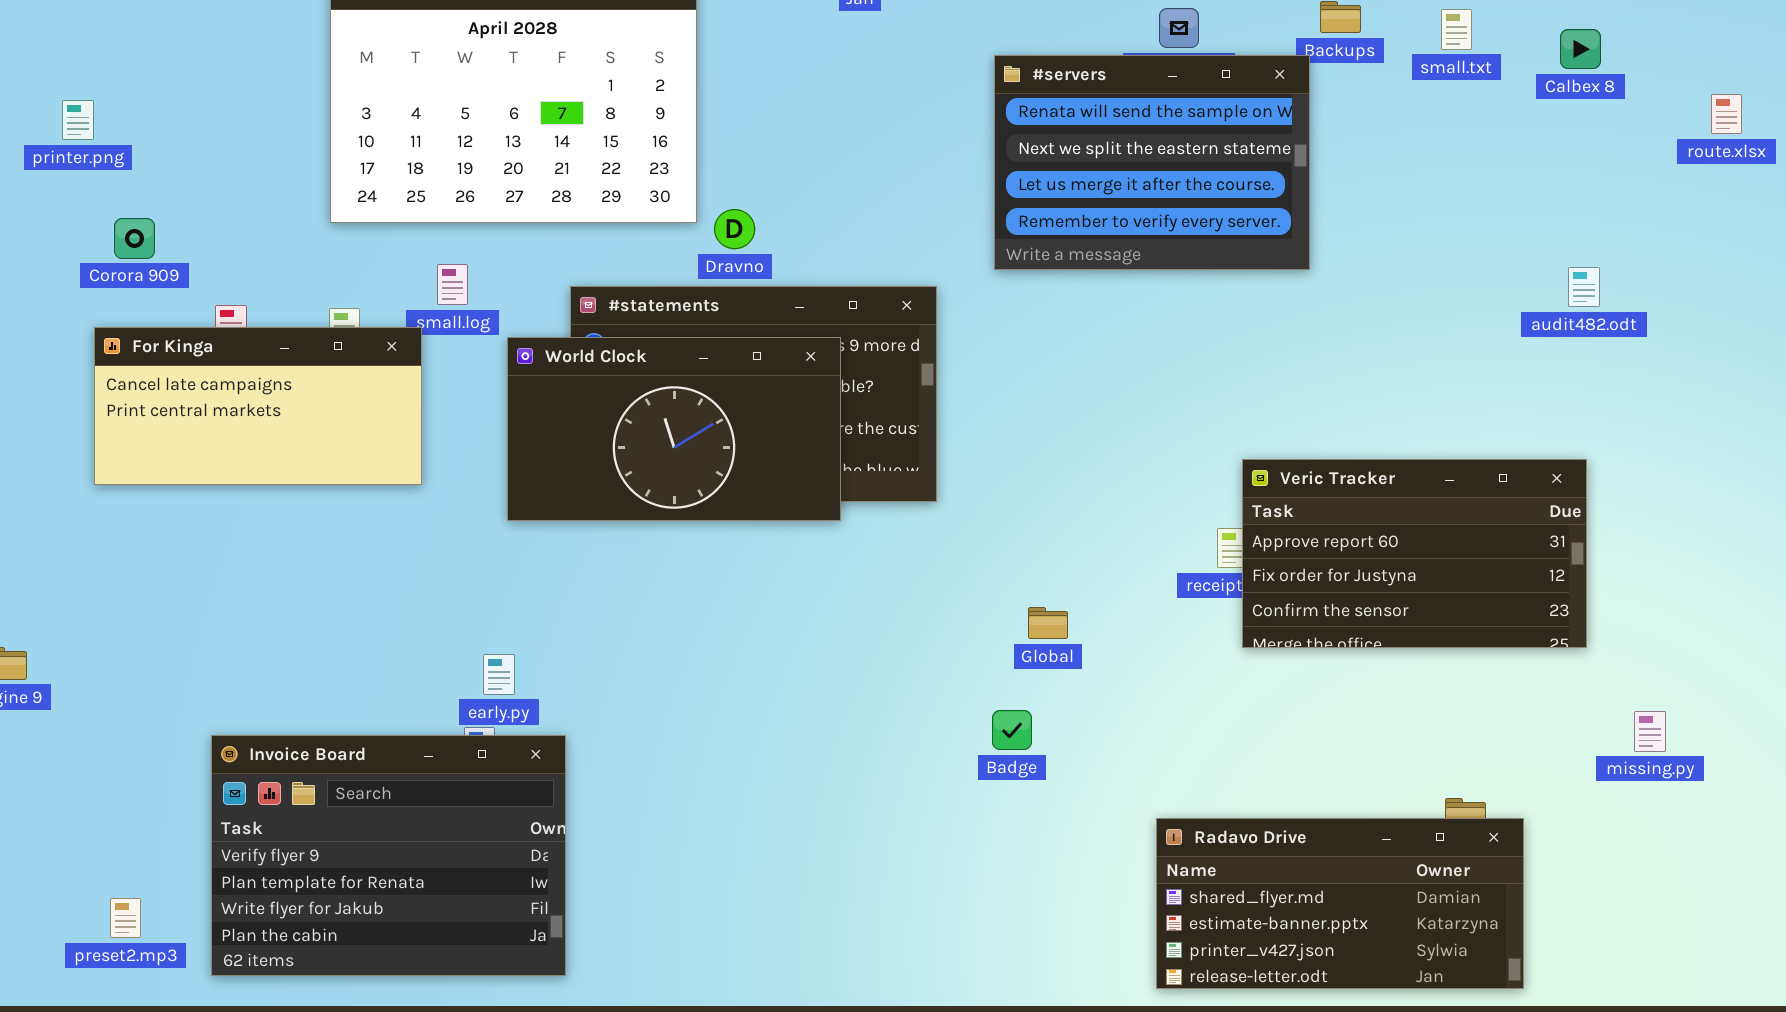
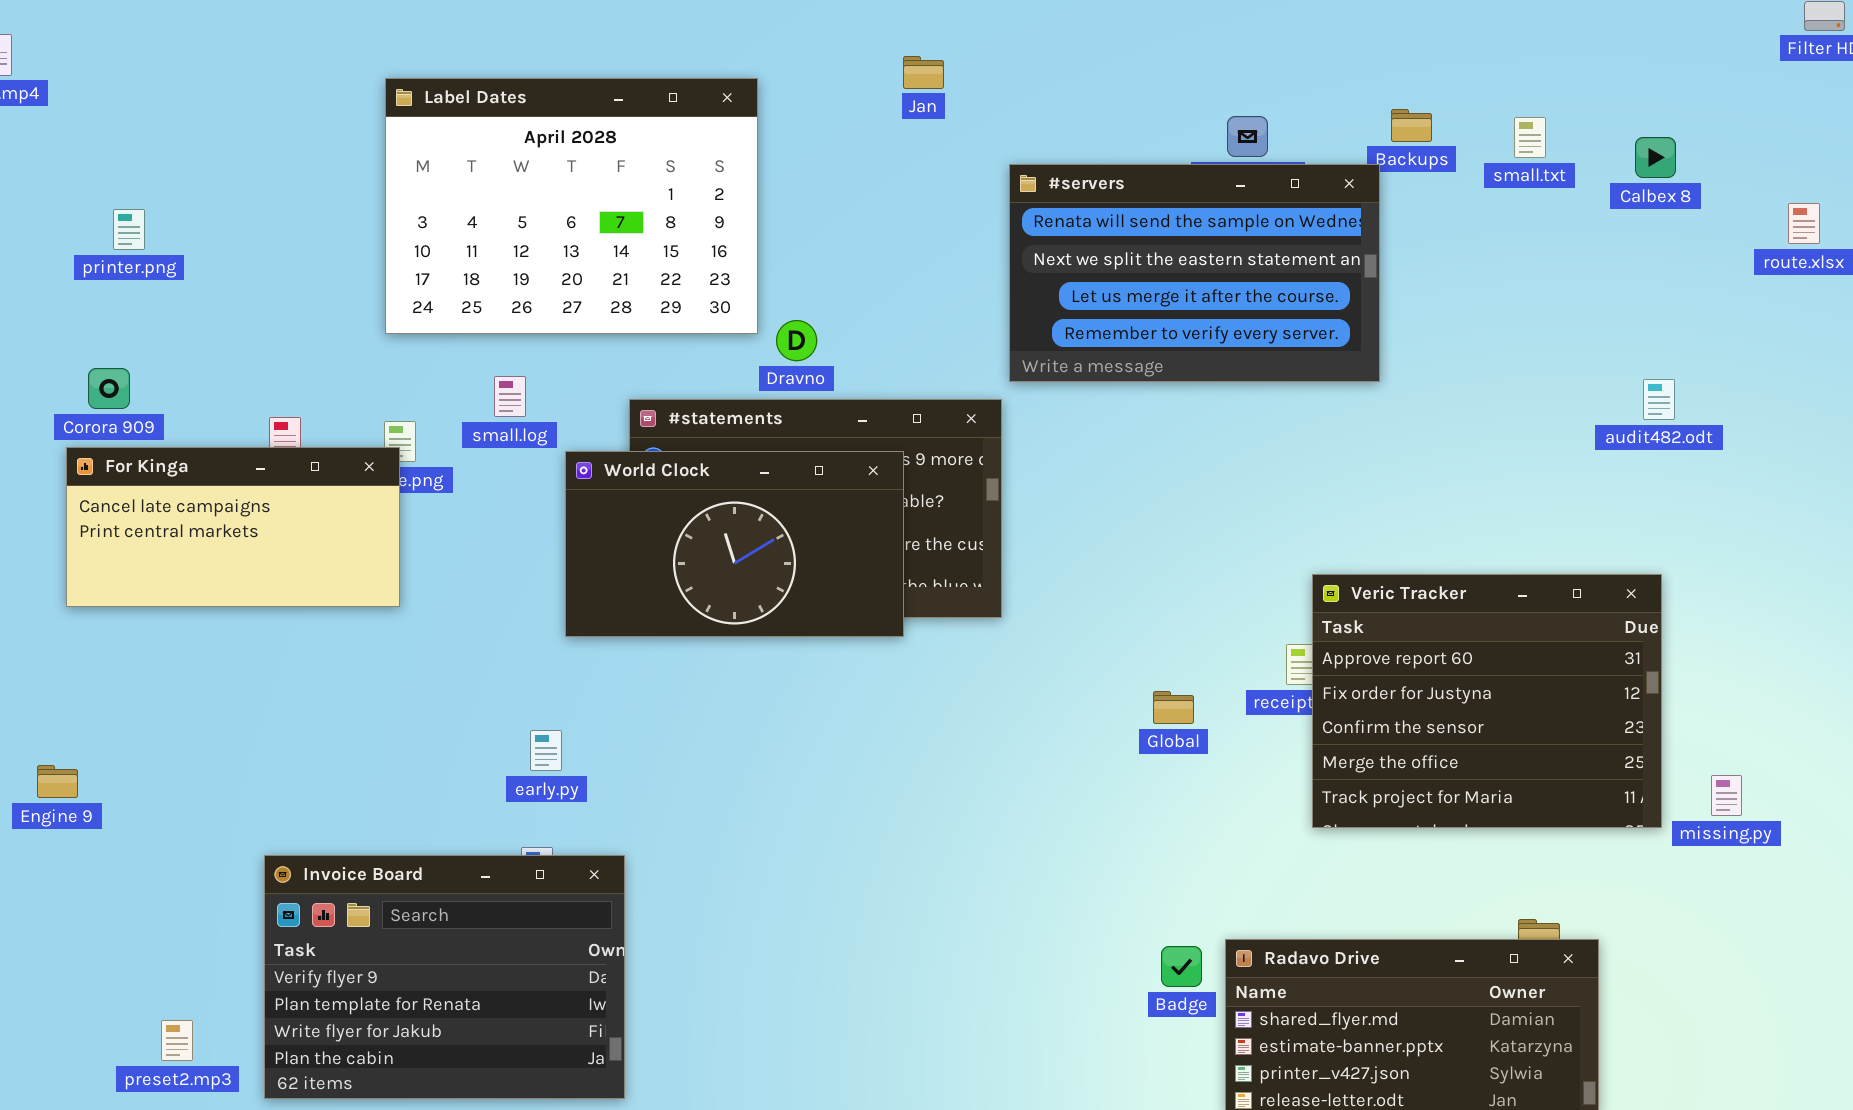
#servers: [994,55,1310,270] -> [1009,164,1380,382], resized
Corora 909: [114,218,155,259] -> [88,368,130,409], moved
For Kinga: [94,327,422,485] -> [66,447,400,607], moved
Veric Tracker: [1242,459,1587,648] -> [1312,574,1662,828], resized
Global: [1028,607,1068,639] -> [1153,691,1194,724], moved
early.py: [483,654,515,695] -> [530,730,562,771], moved
Badge: [992,710,1032,750] -> [1161,946,1202,987], moved
missing.py: [1634,711,1666,752] -> [1711,775,1742,816], moved

